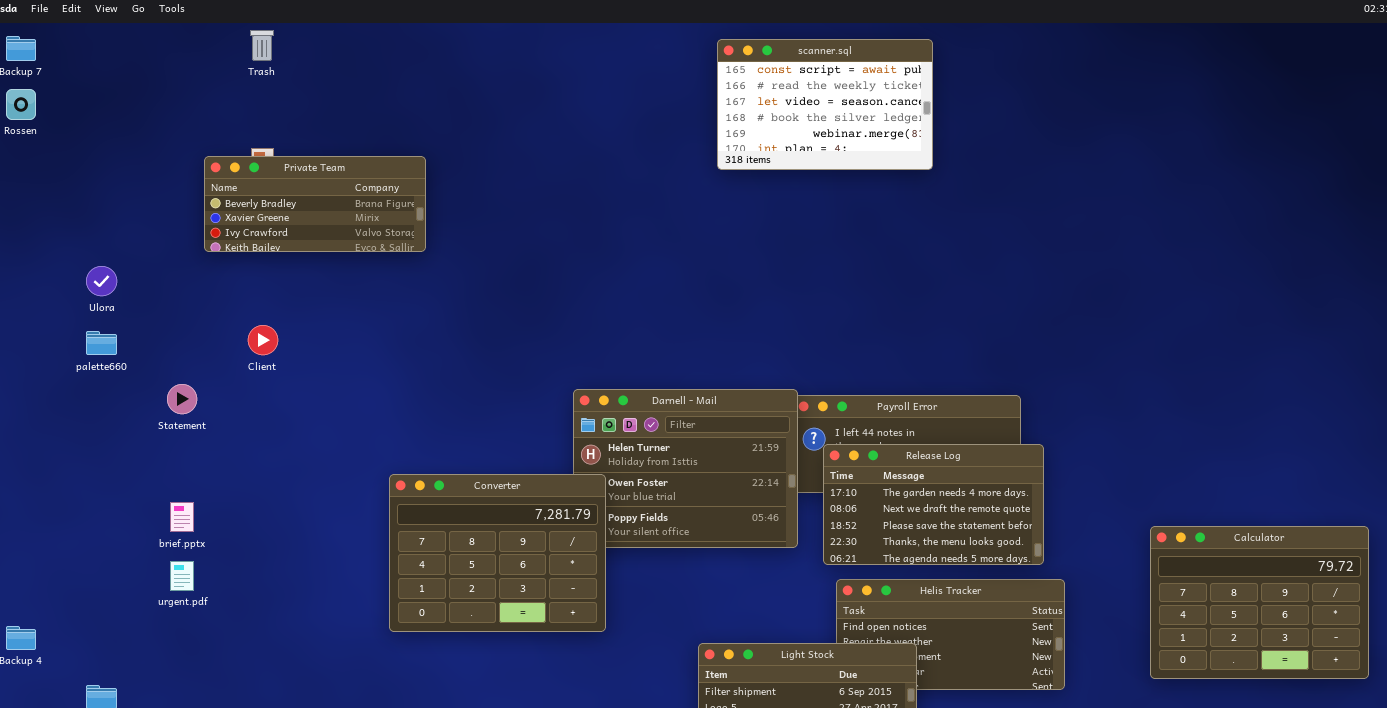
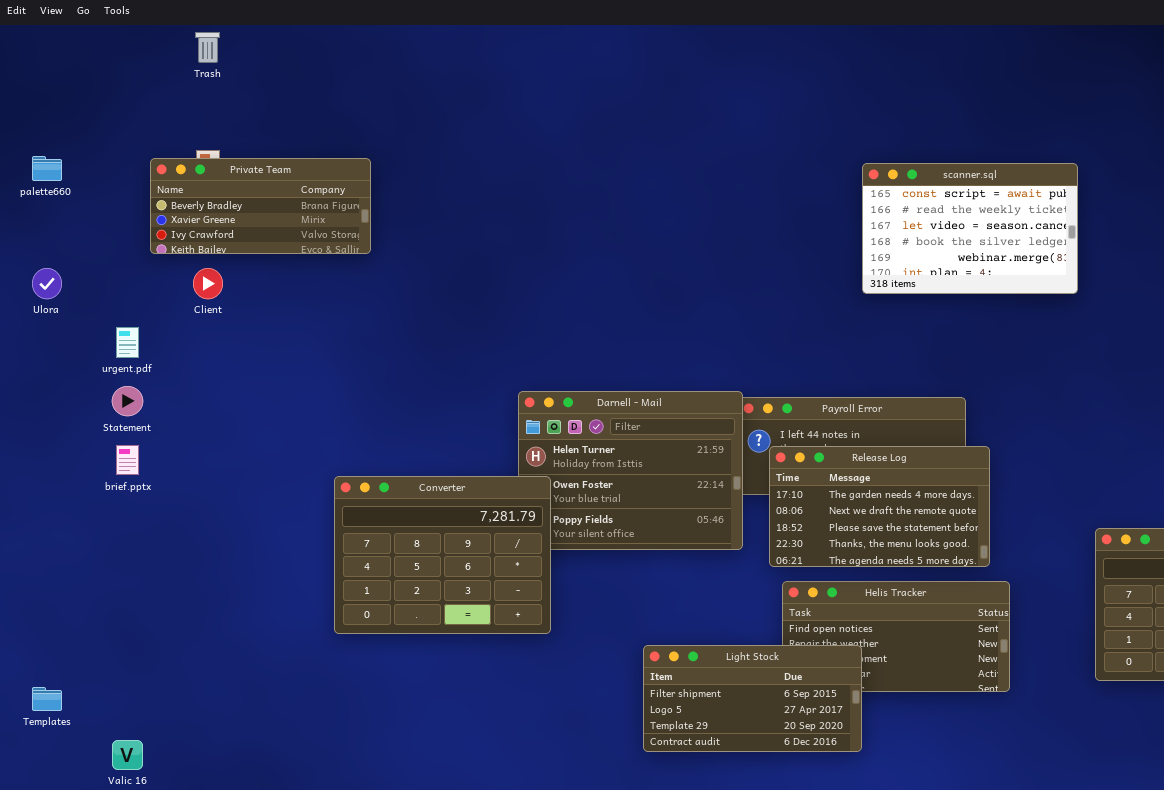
scanner.sql: [717,39,933,170] -> [862,163,1078,294], moved
Client: [248,325,278,355] -> [193,268,223,299], moved
palette660: [86,331,117,355] -> [32,156,62,181], moved
brief.pptx: [170,502,194,532] -> [116,445,139,475], moved
urgent.pdf: [170,561,194,591] -> [116,327,139,358], moved

